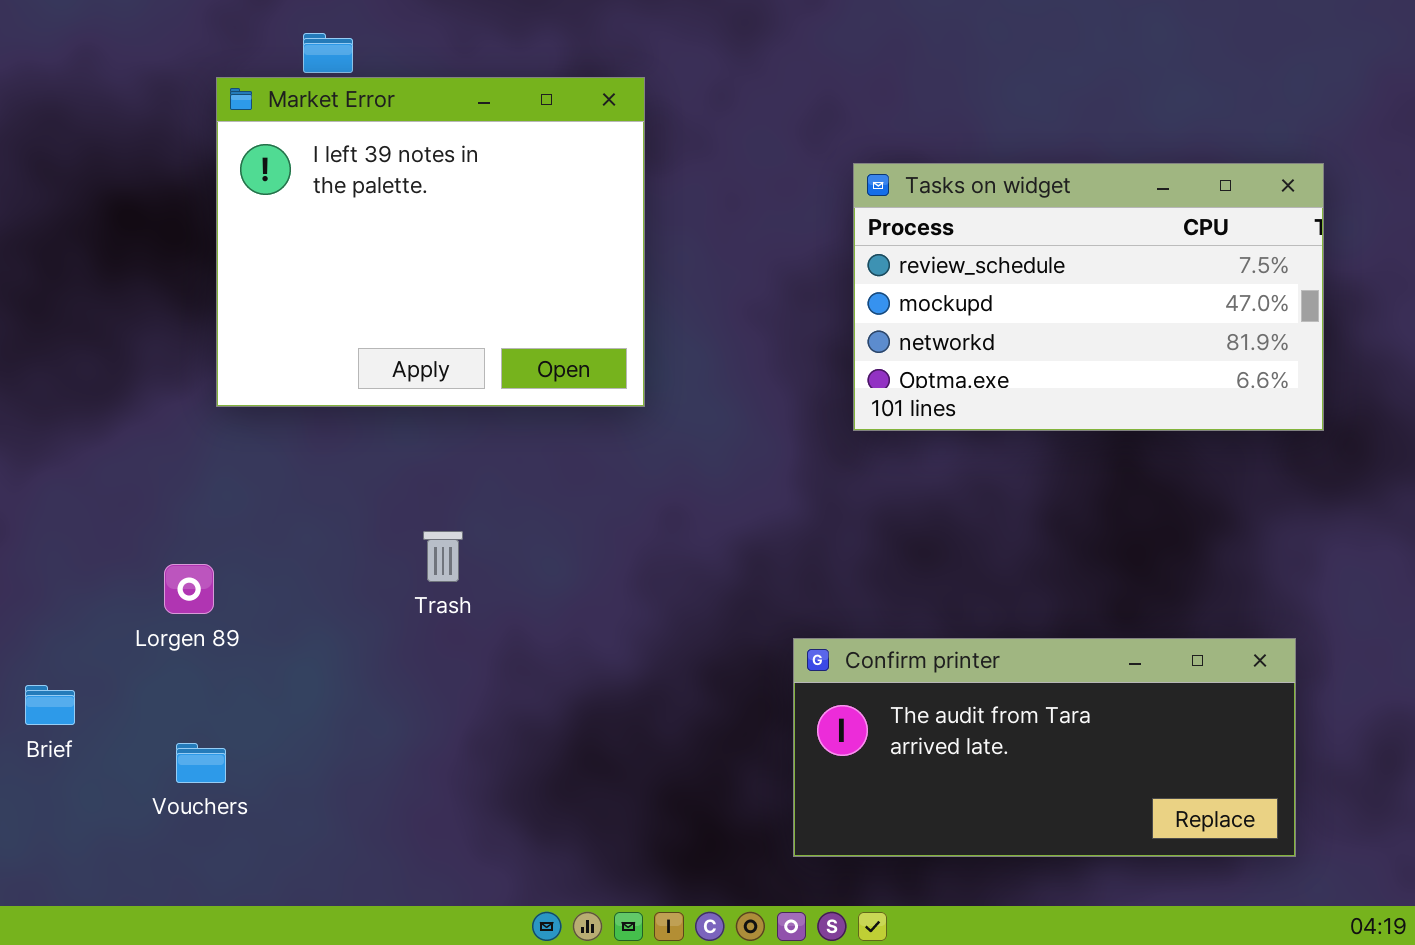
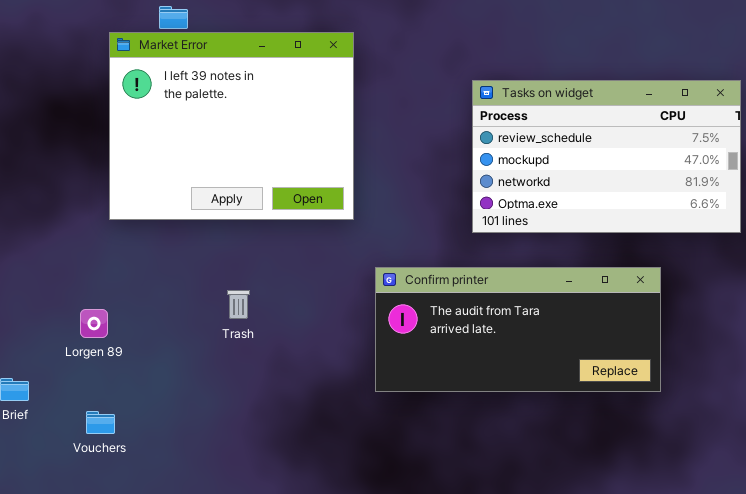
Confirm printer: [793,638,1296,857] -> [375,267,661,392], moved

